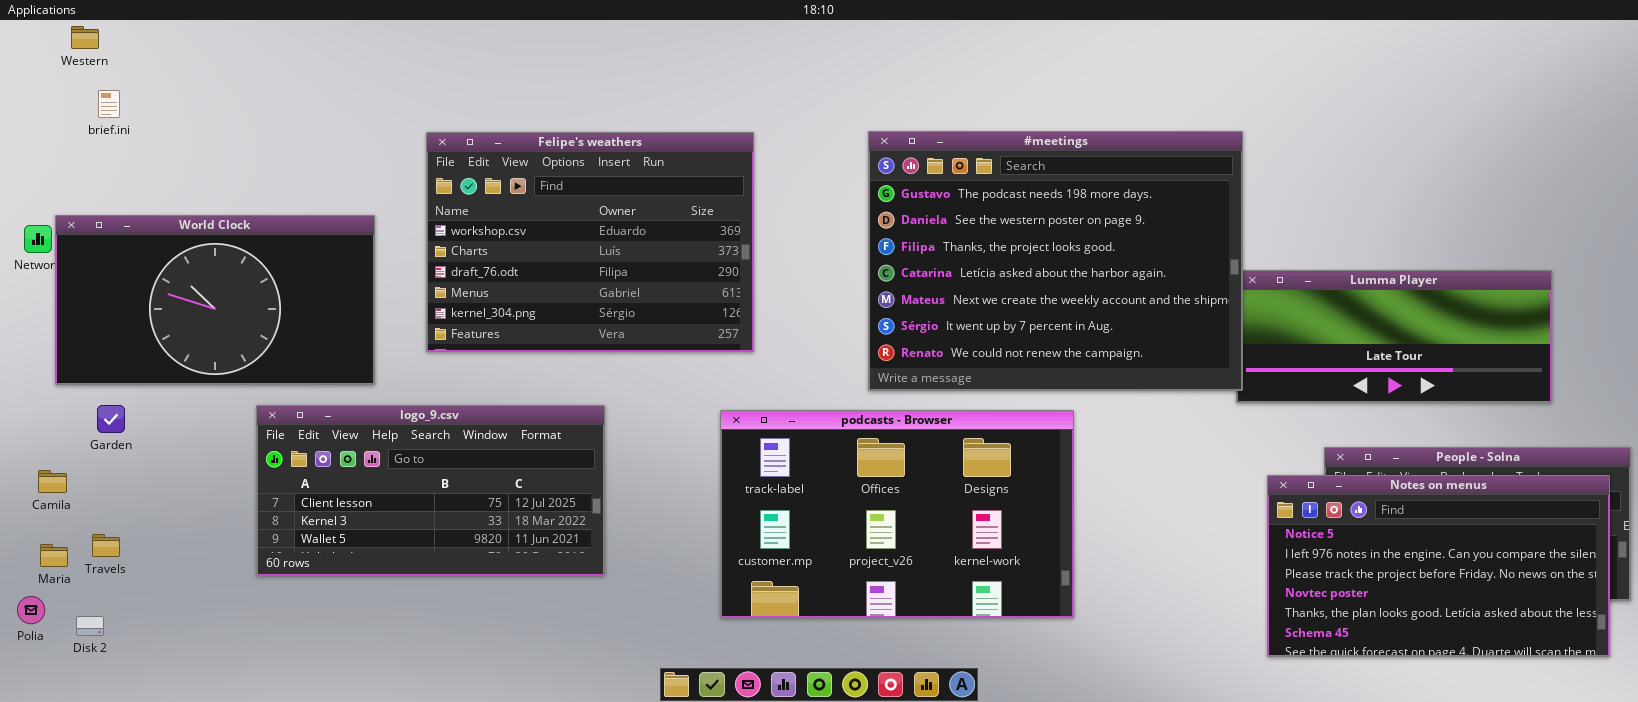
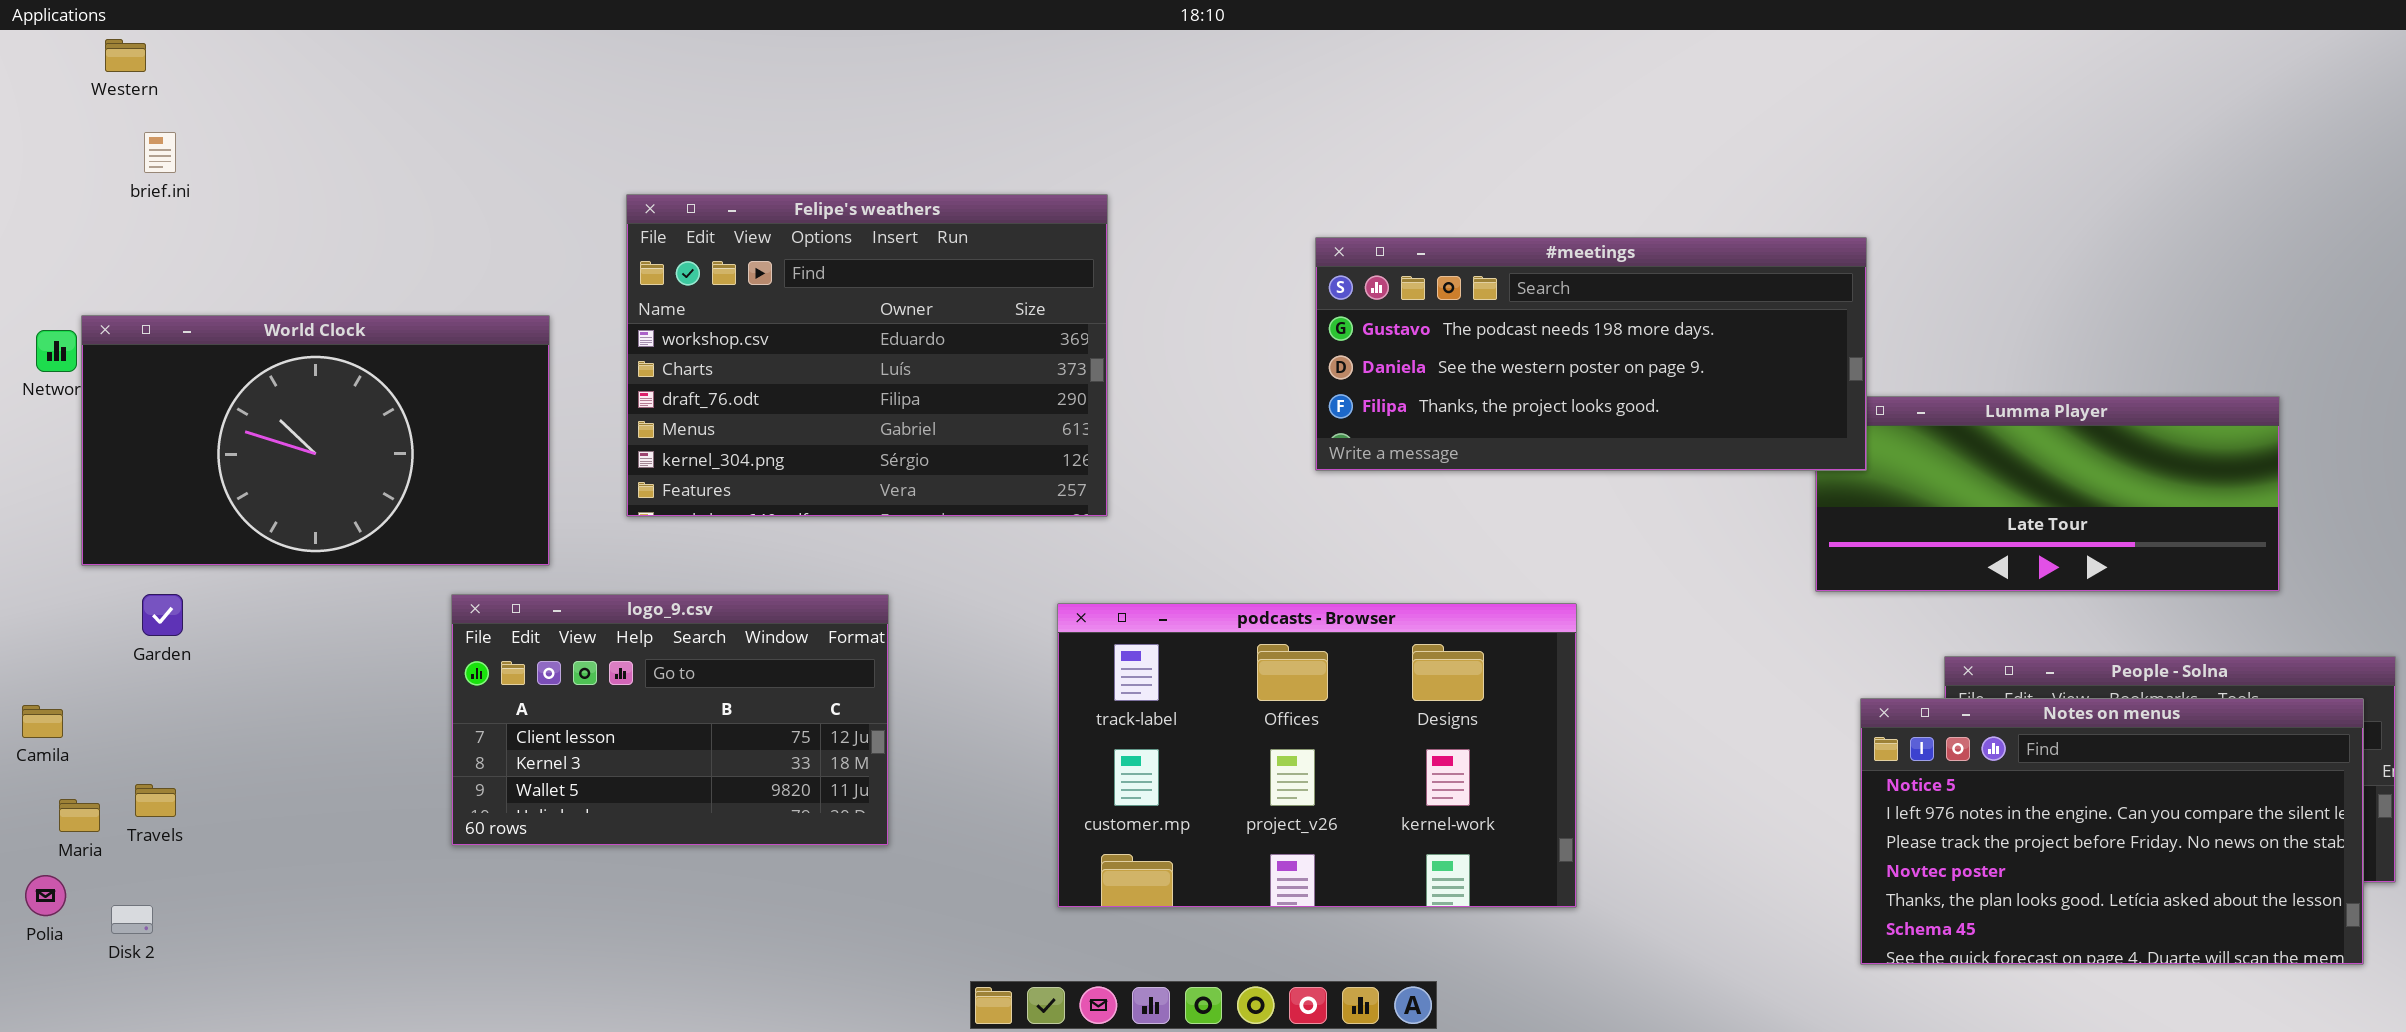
#meetings: [868,131,1243,391] -> [1315,237,1867,471], moved, resized
logo_9.csv: [256,405,605,576] -> [451,594,889,846], resized
Camila: [38,470,67,493] -> [22,705,63,738], moved

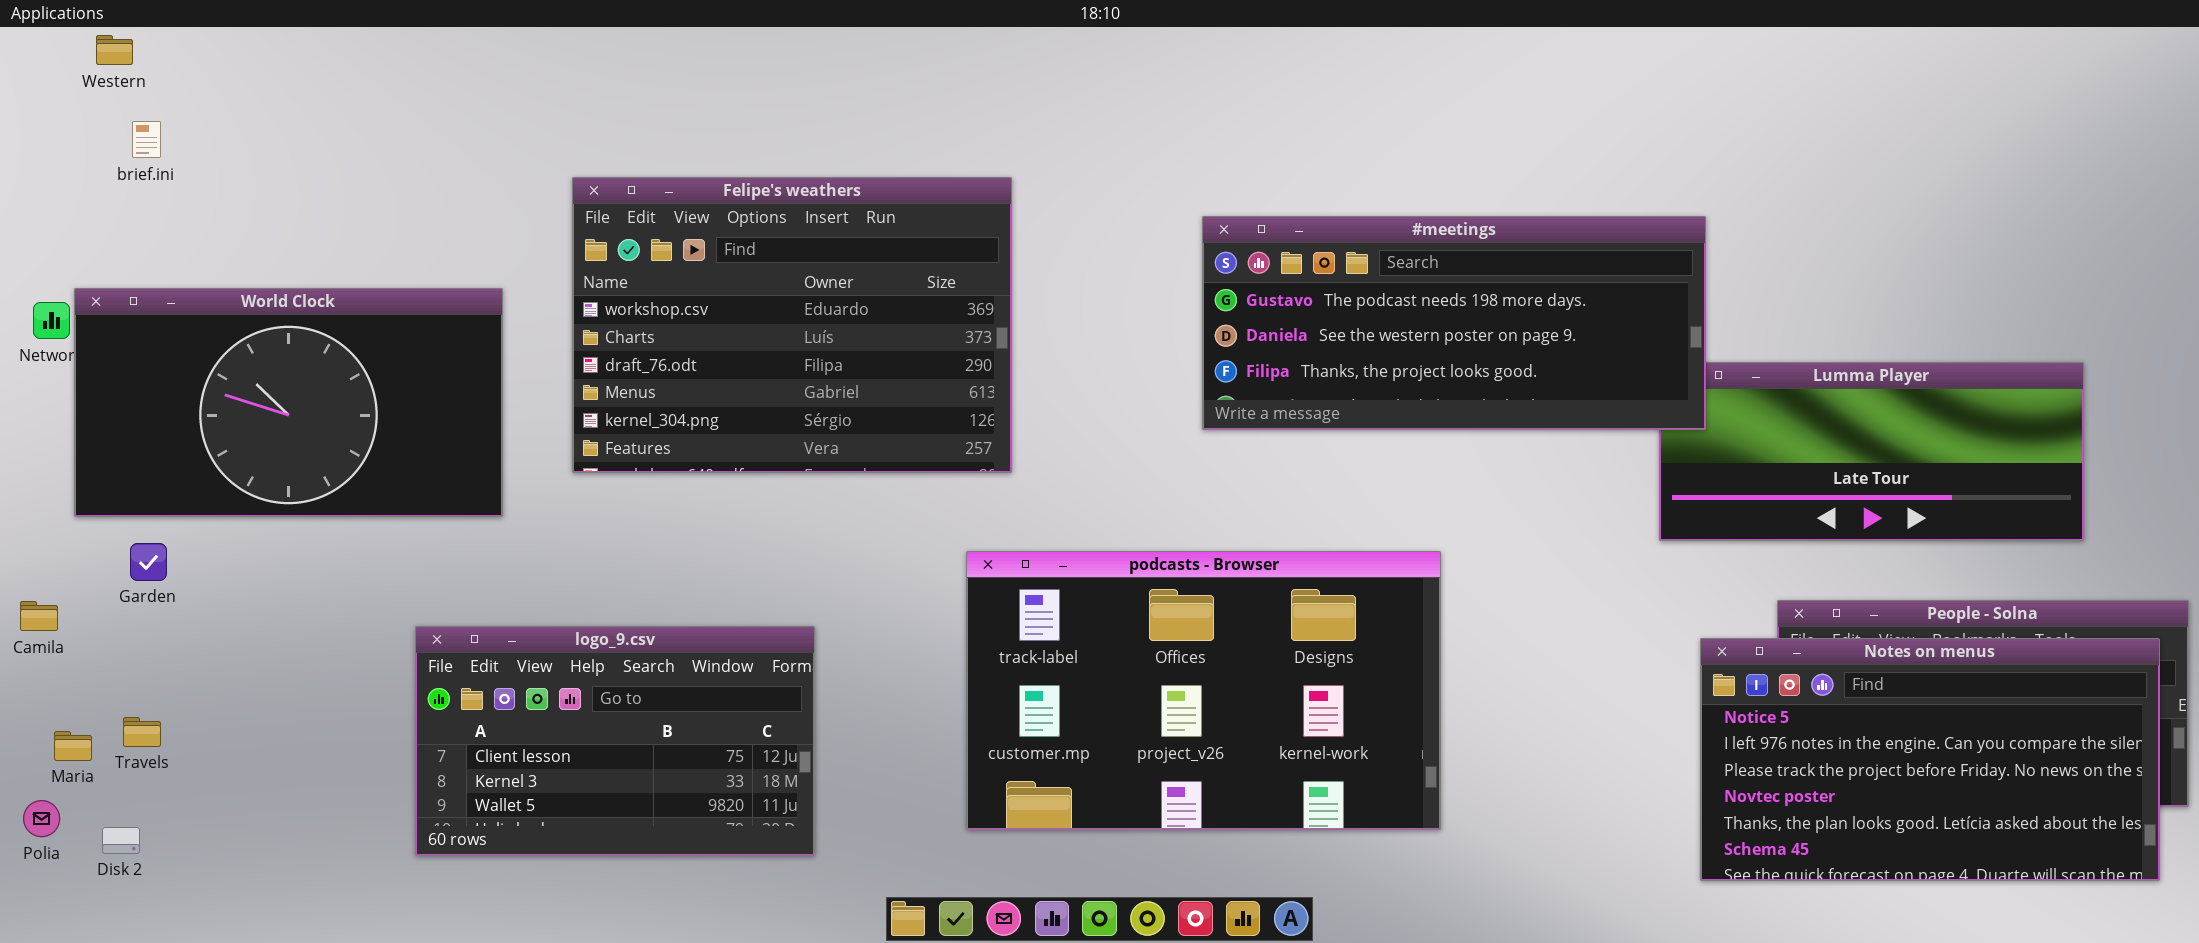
logo_9.csv: [451,594,889,846] -> [415,626,815,856], moved
Camila: [22,705,63,738] -> [20,601,58,631], moved

